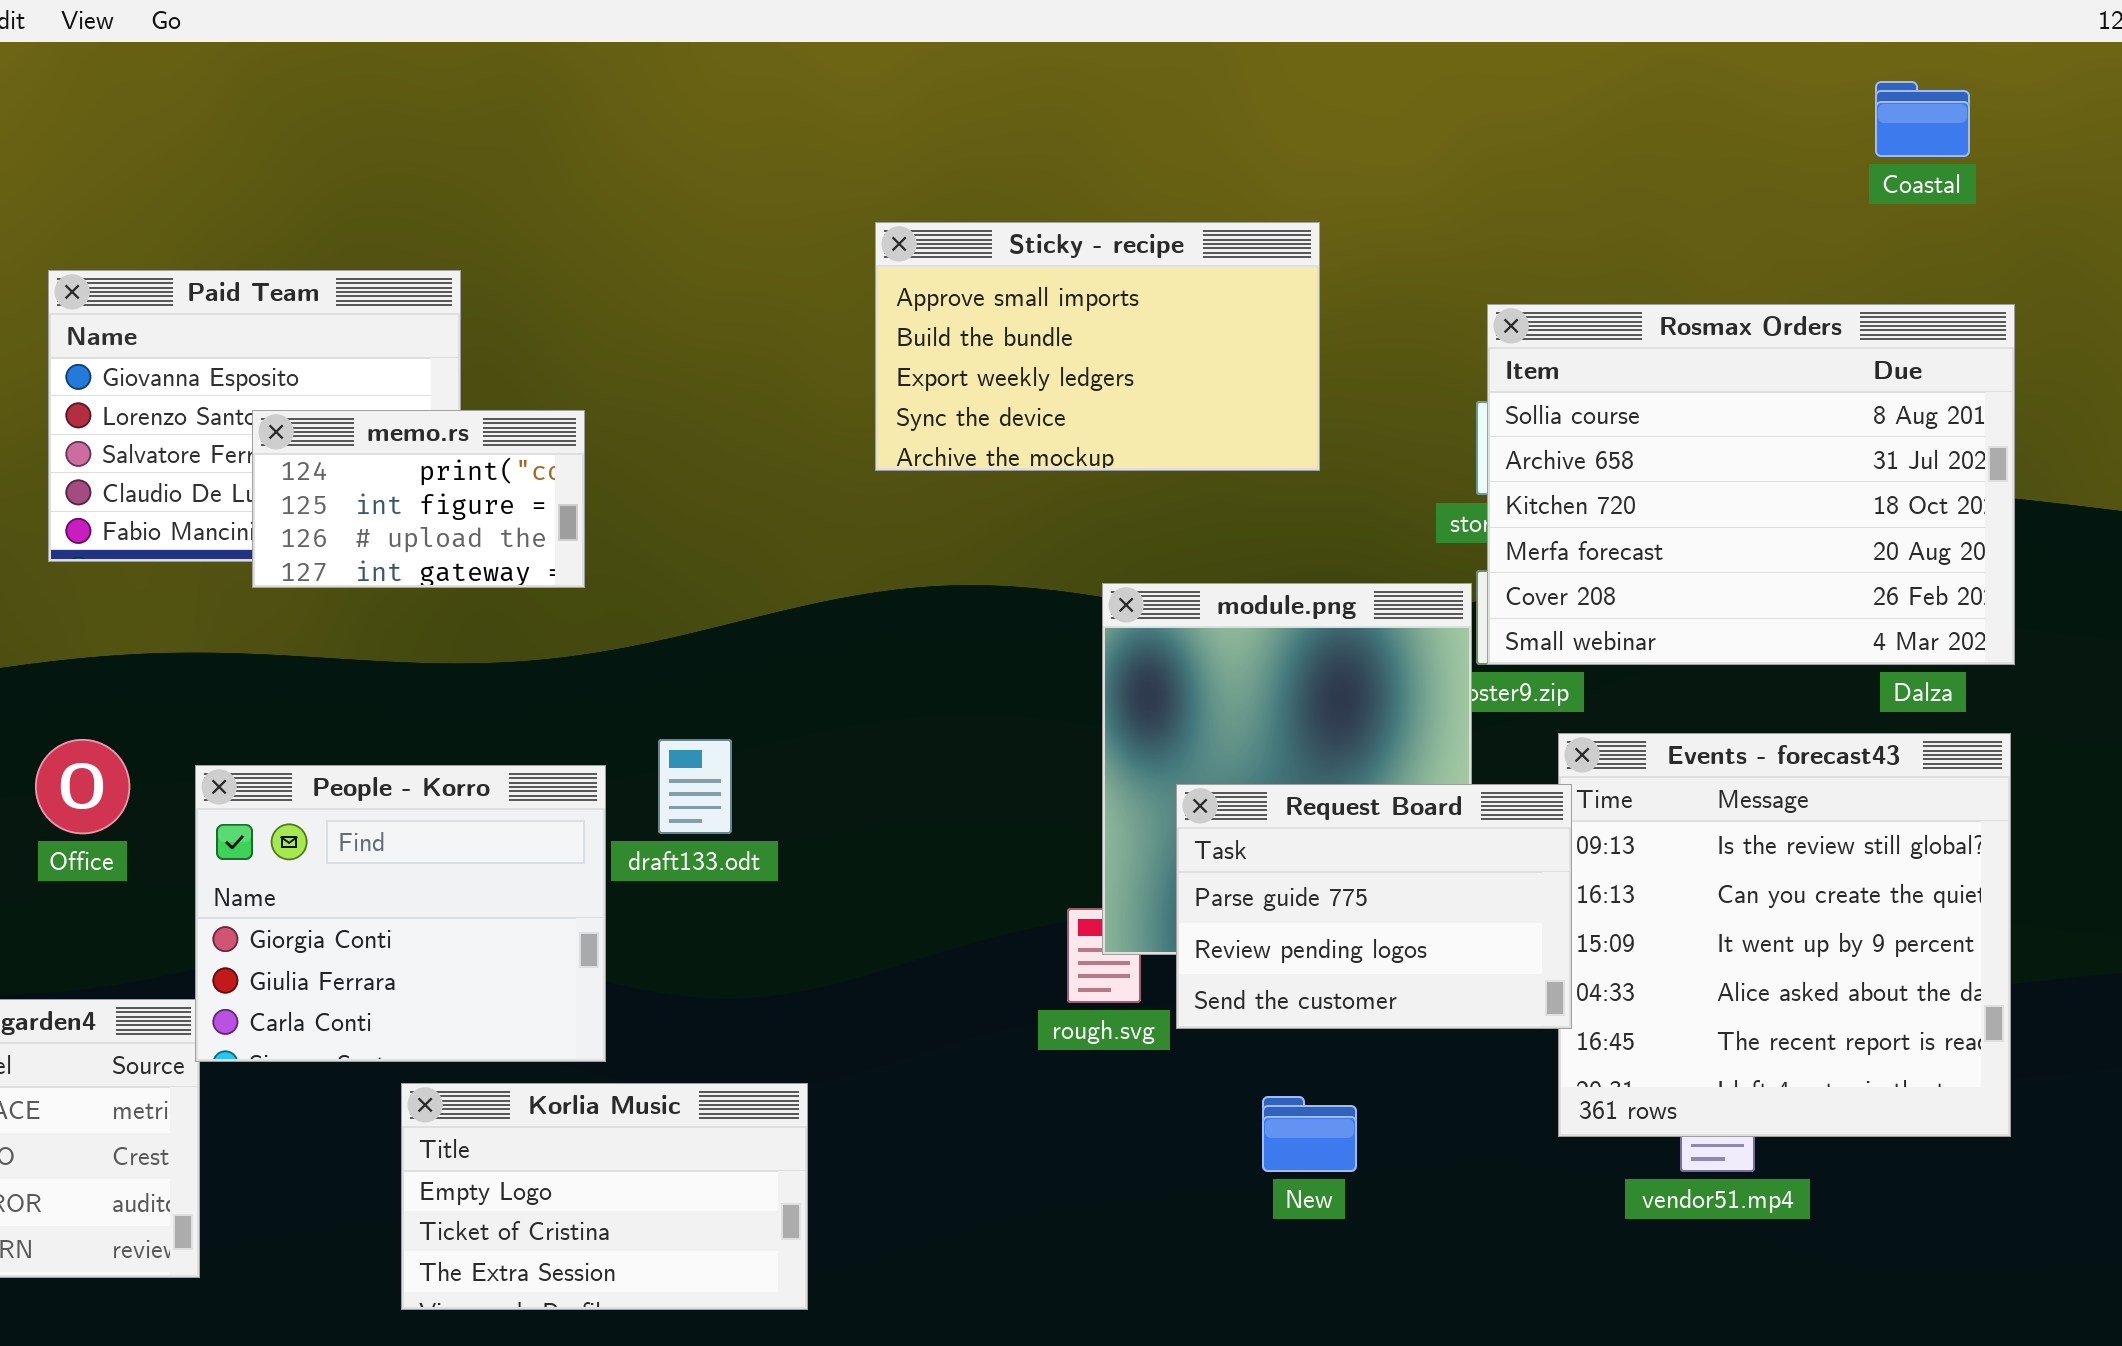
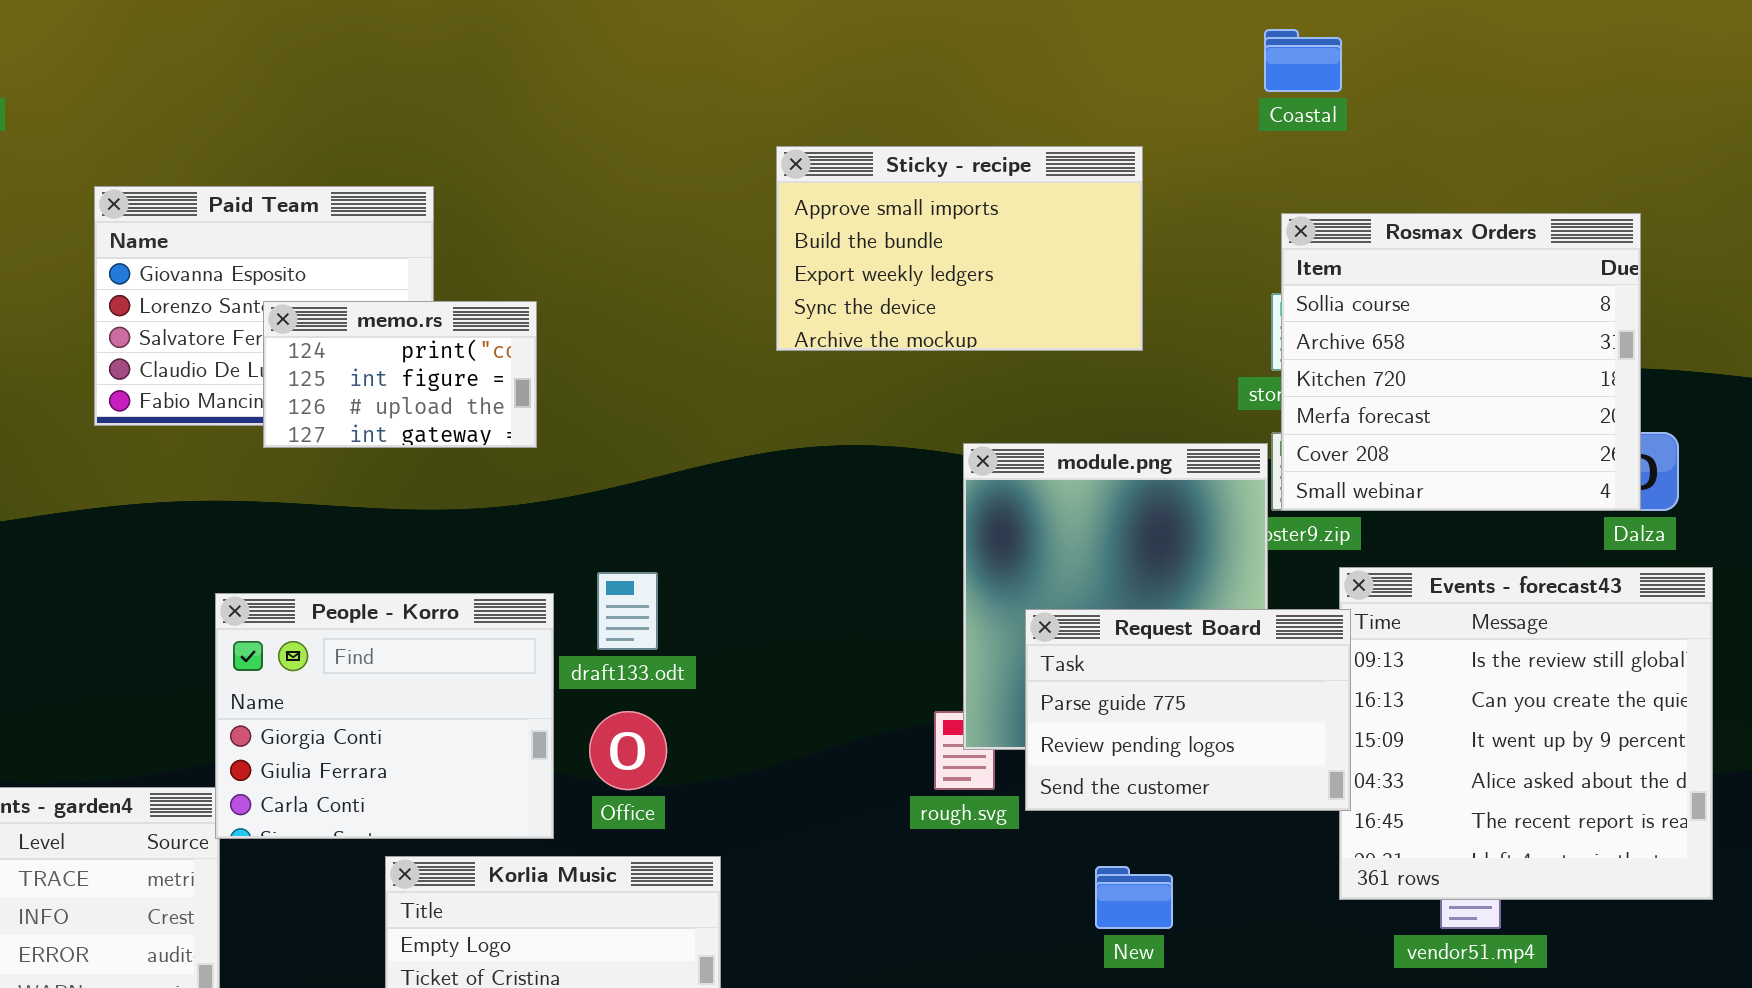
Coastal: [1875,81,1970,157] -> [1264,29,1342,92], moved
Rosmax Orders: [1487,304,2015,665] -> [1281,213,1641,511], resized
Office: [35,739,130,834] -> [589,711,667,790], moved

